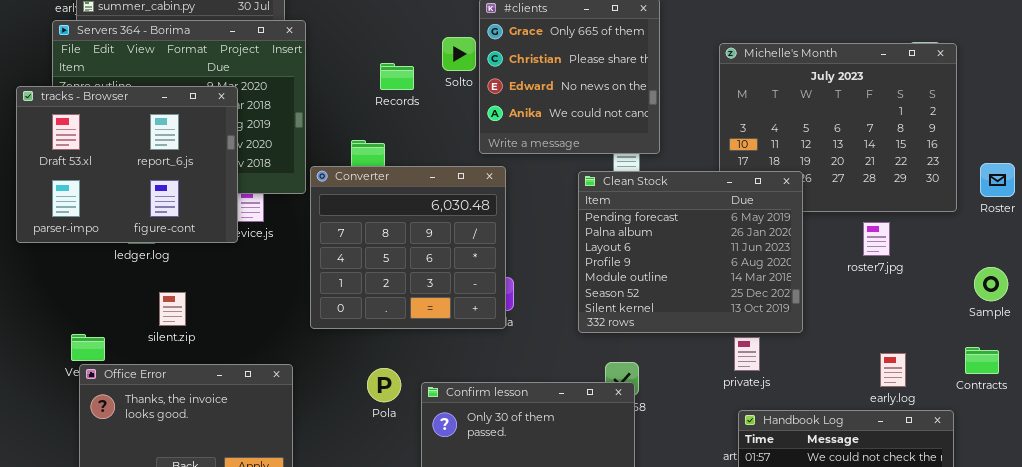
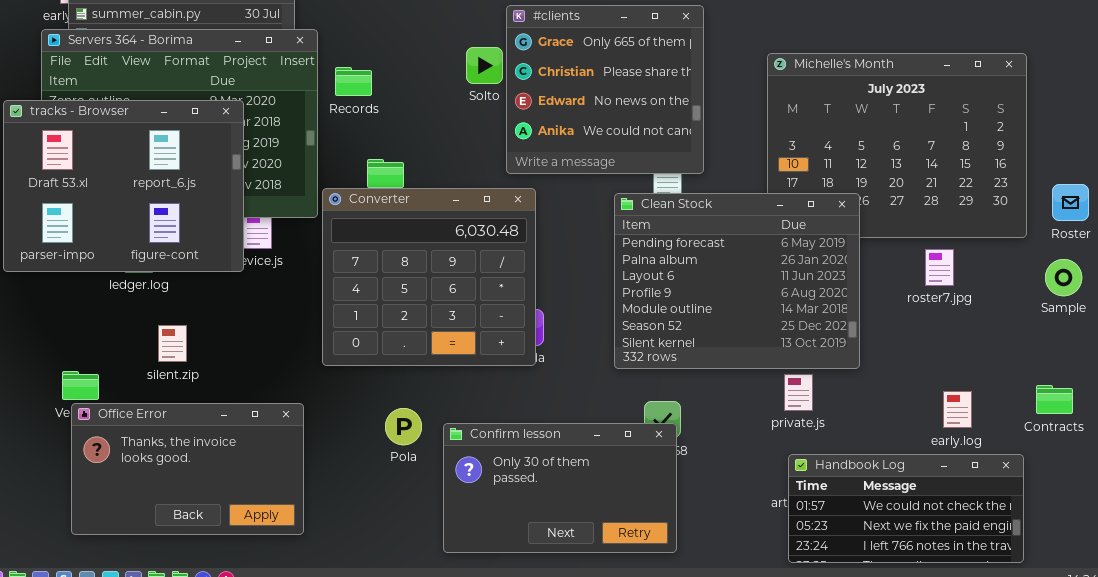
Records: [380,63,414,90] -> [335,67,372,96], moved
Sample: [974,267,1008,301] -> [1045,259,1082,296], moved

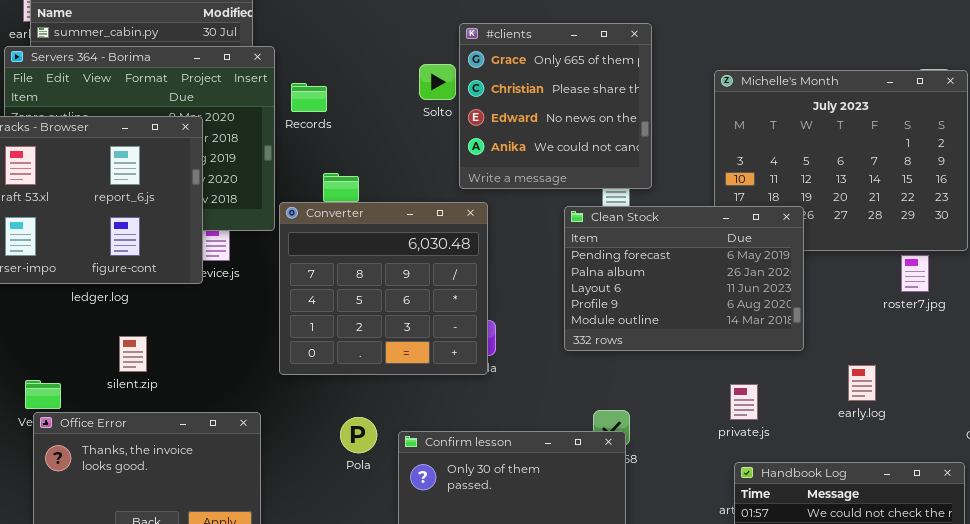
Clean Stock: [614,193,860,369] -> [564,206,804,351], resized
roster7.jpg: [925,249,954,286] -> [901,255,929,292], moved
early.log: [943,391,972,428] -> [848,365,876,401], moved

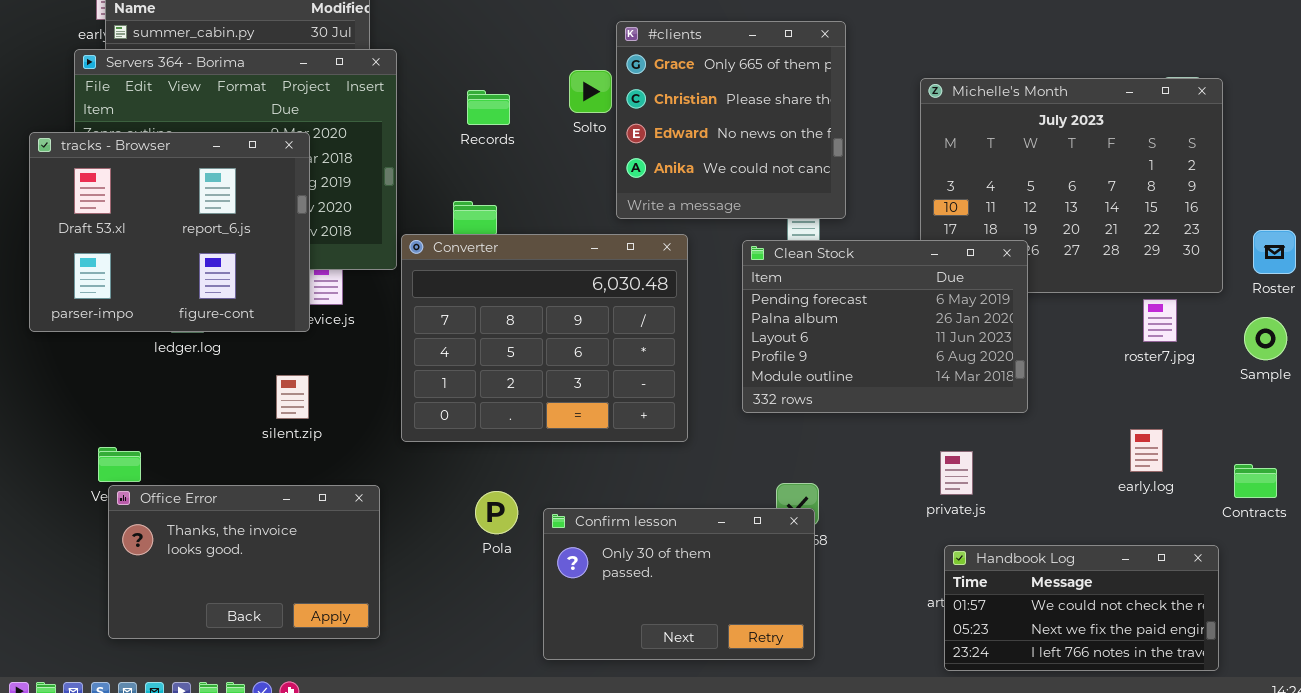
Records: [291,83,327,112] -> [467,90,510,125], moved
Converter: [279,202,488,375] -> [401,234,688,442], resized
silent.zip: [119,336,147,372] -> [276,375,309,419], moved
early.log: [848,365,876,401] -> [1130,429,1163,472], moved

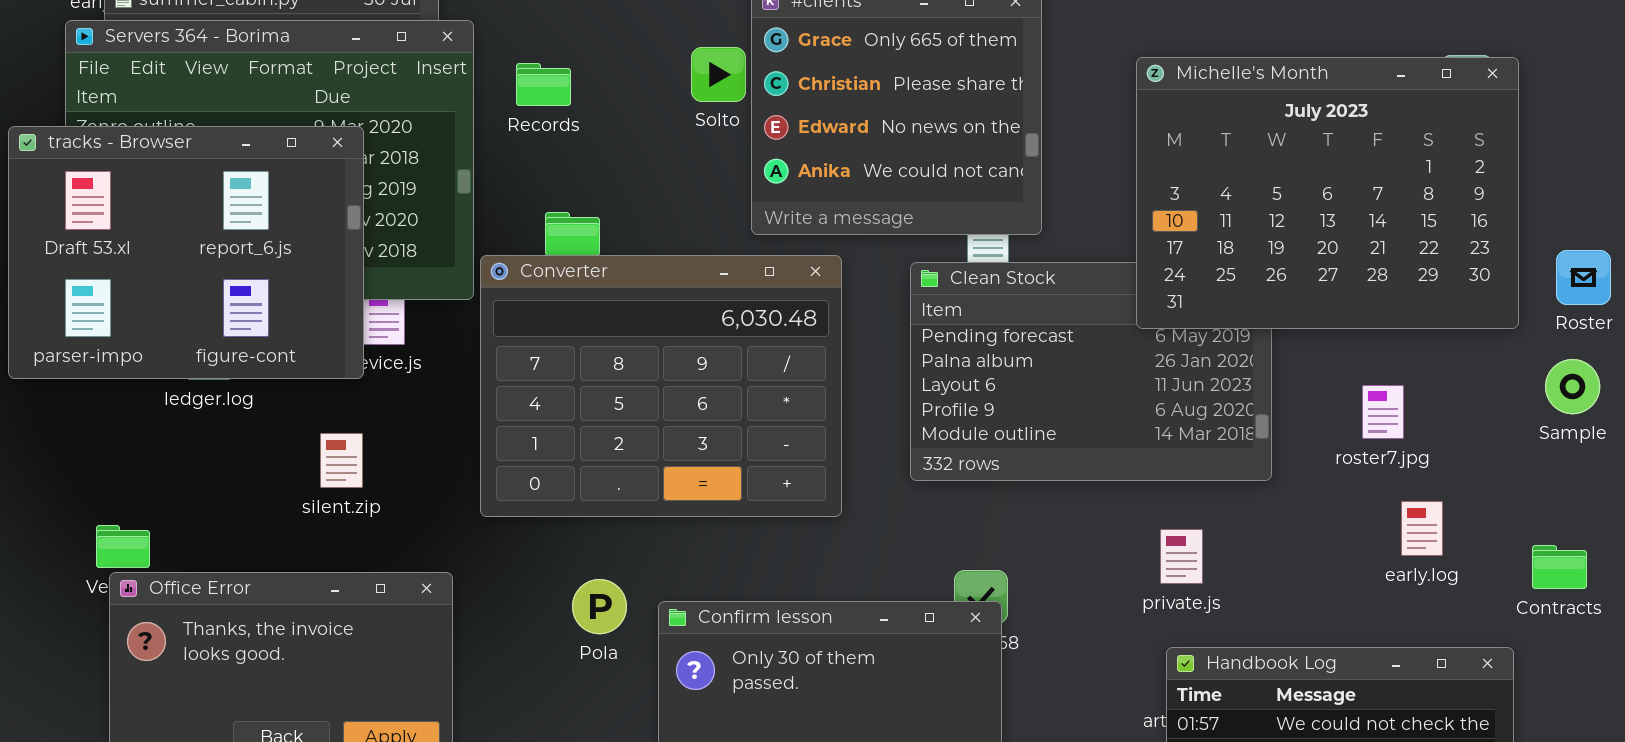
Michelle's Month: [920,78,1223,293] -> [1136,57,1519,329], raised
Records: [467,90,510,125] -> [516,63,571,106], moved
roster7.jpg: [1143,299,1177,342] -> [1362,385,1404,439], moved

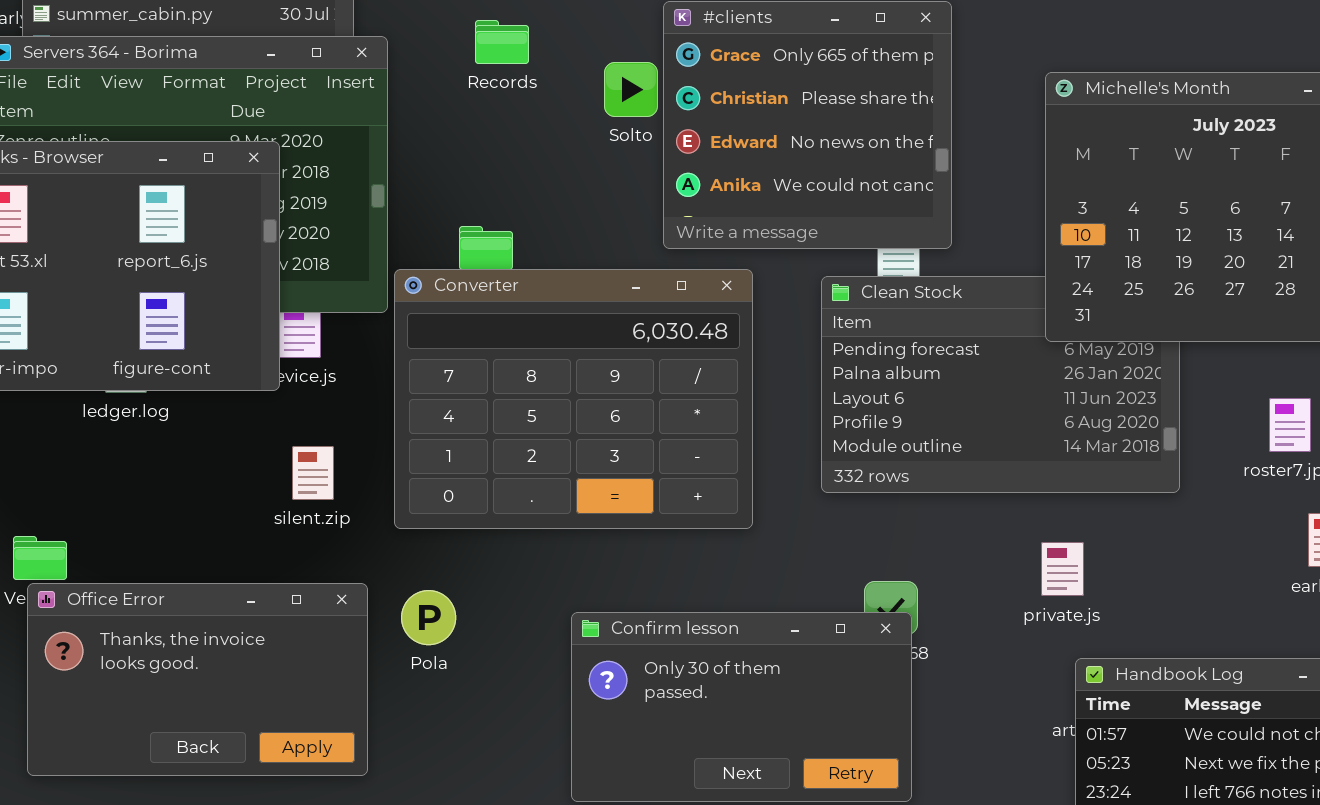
Records: [516,63,571,106] -> [475,20,529,64], moved
silent.zip: [320,433,363,488] -> [292,446,334,500], moved
private.js: [1160,529,1203,584] -> [1041,542,1084,596], moved
Pola: [572,579,627,634] -> [401,590,456,645], moved

